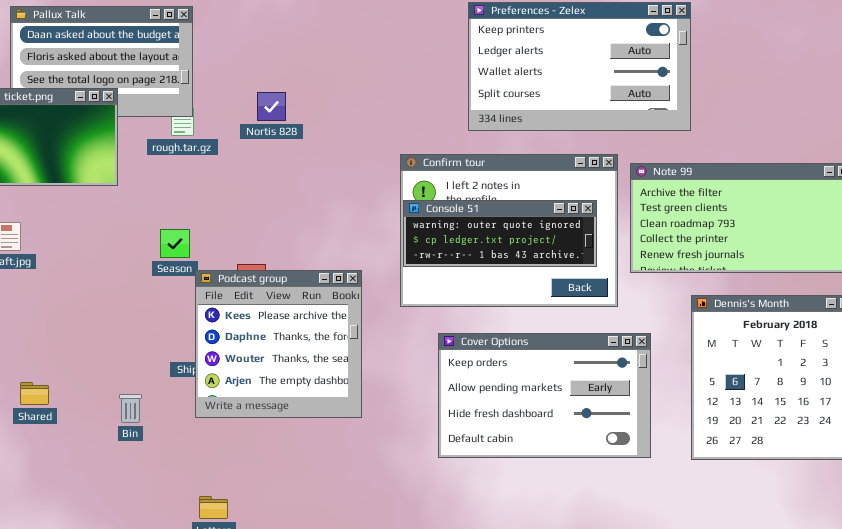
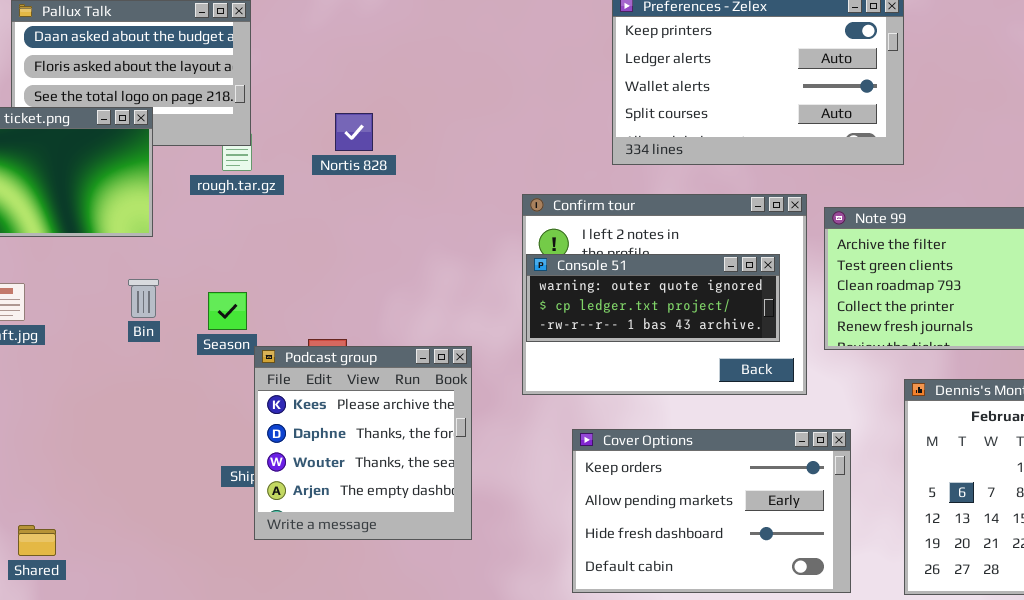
Shared: [20,382,49,405] -> [18,525,56,556], moved
Bin: [119,394,142,423] -> [128,279,159,318], moved

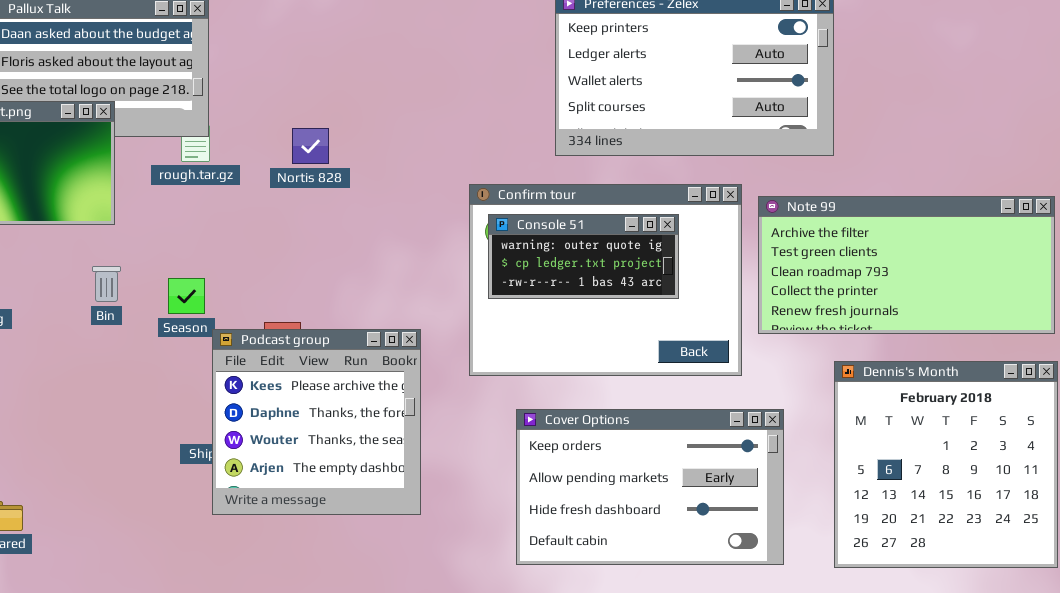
Nortis 828: [335,113,373,151] -> [292,128,329,164], moved
Console 51: [526,254,780,342] -> [488,214,679,299], moved, resized

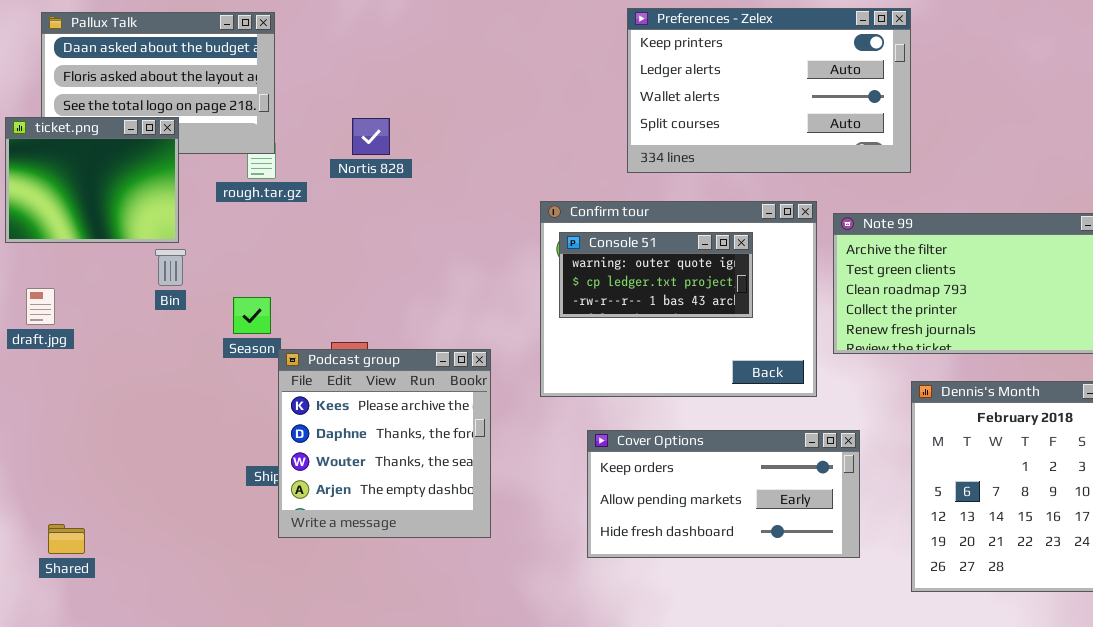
Nortis 828: [292,128,329,164] -> [352,118,390,155], moved
Bin: [92,266,121,302] -> [155,249,186,286], moved
Cover Options: [516,409,784,565] -> [587,430,860,558], resized

